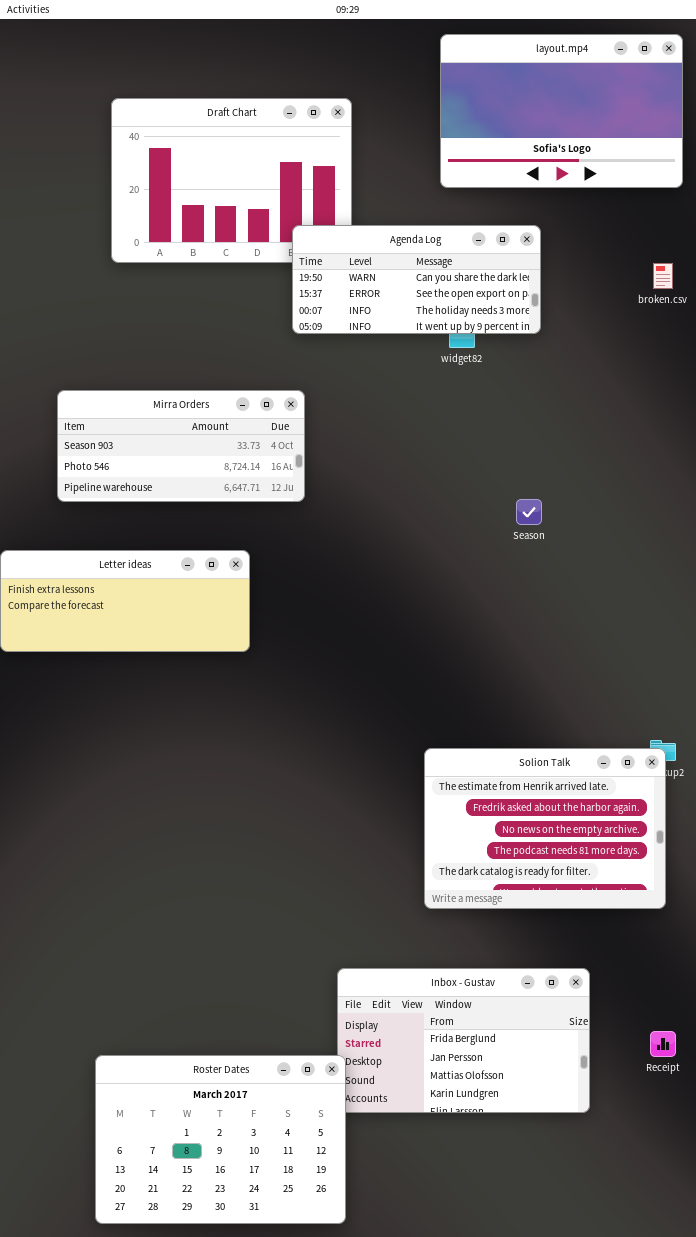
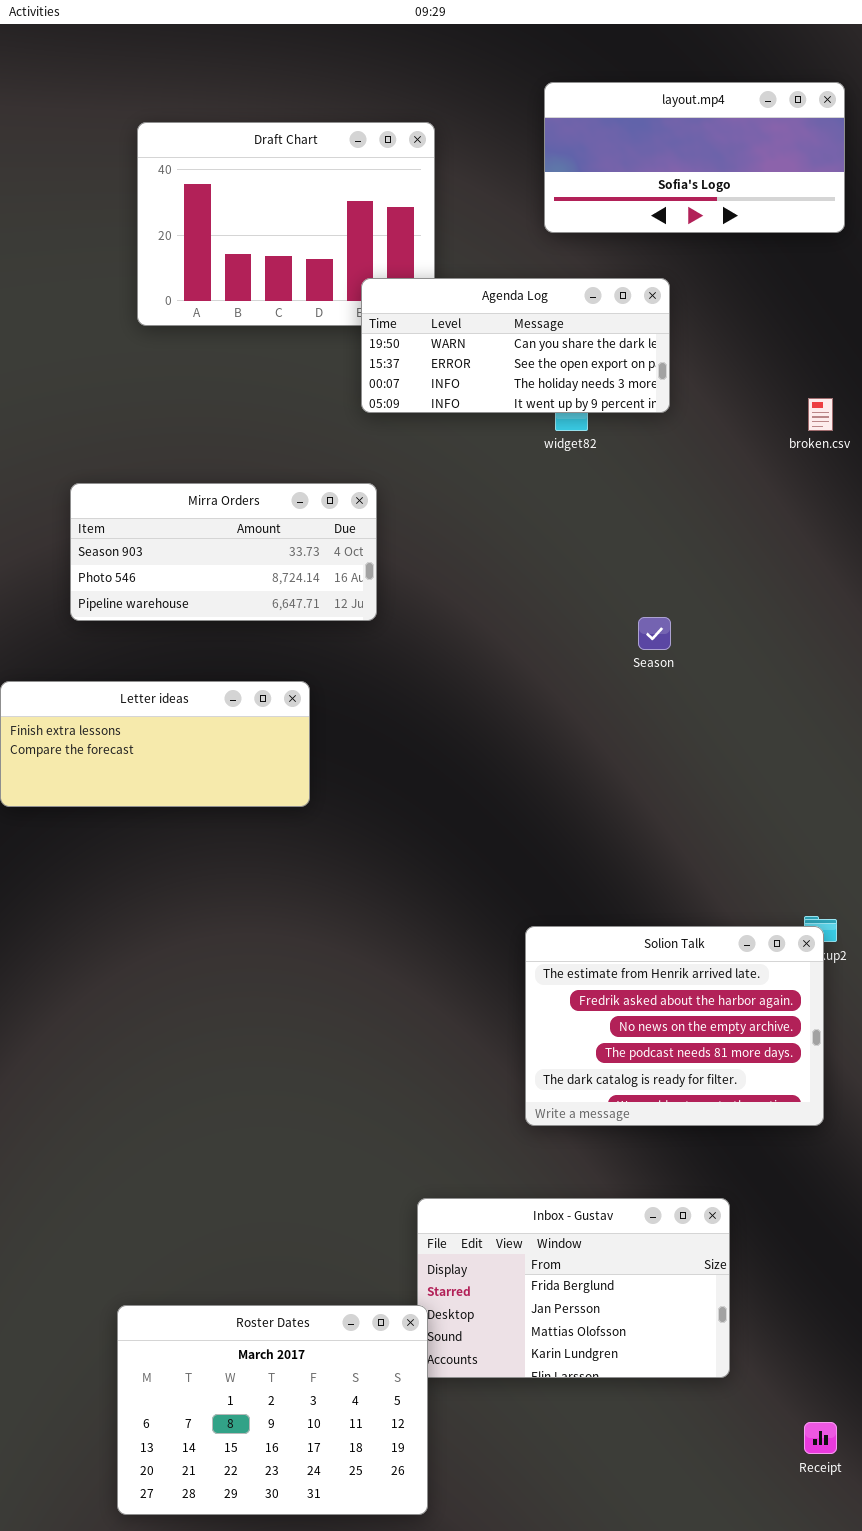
layout.mp4: [440,34,683,188] -> [544,82,845,233], resized
broken.csv: [653,263,673,289] -> [808,398,833,431], moved
Receipt: [650,1031,676,1057] -> [804,1422,837,1454], moved

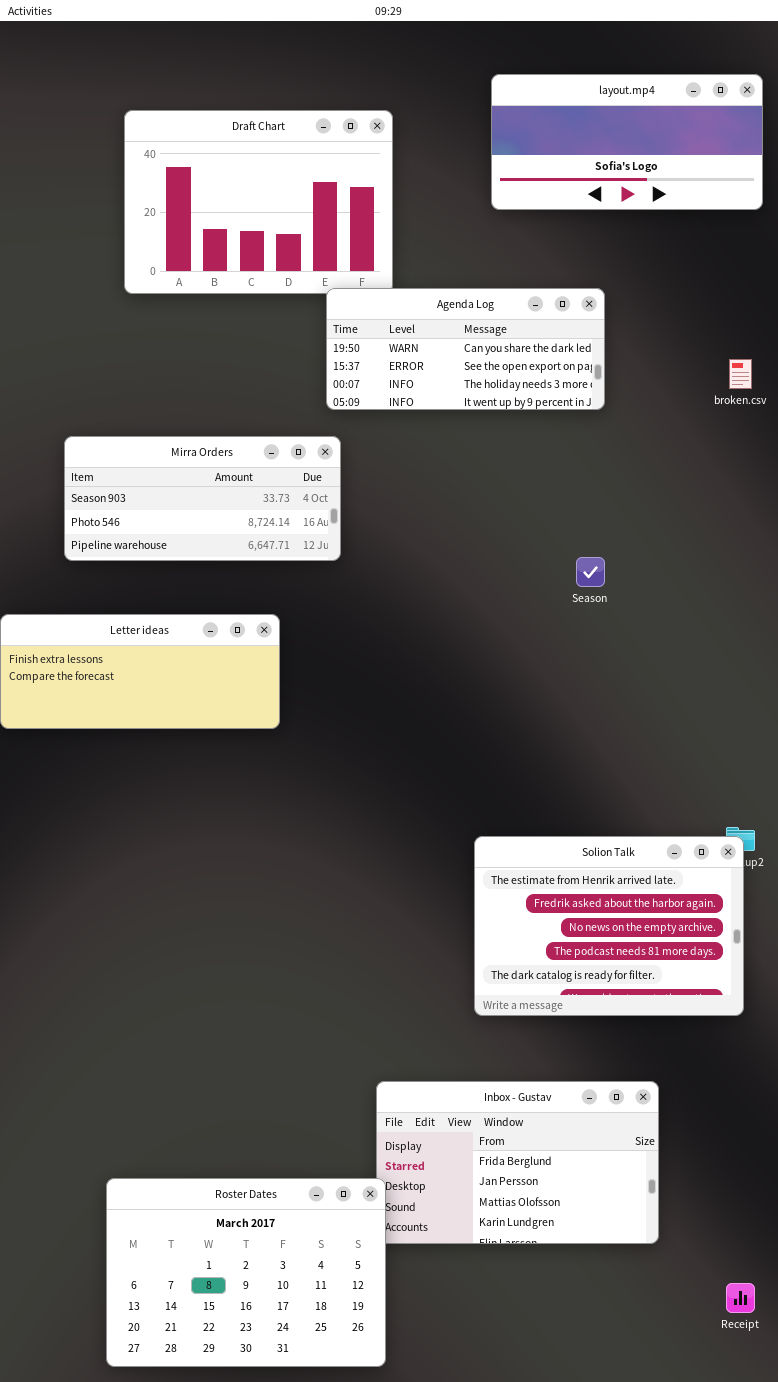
Agenda Log: [361,278,670,413] -> [326,288,605,410], moved

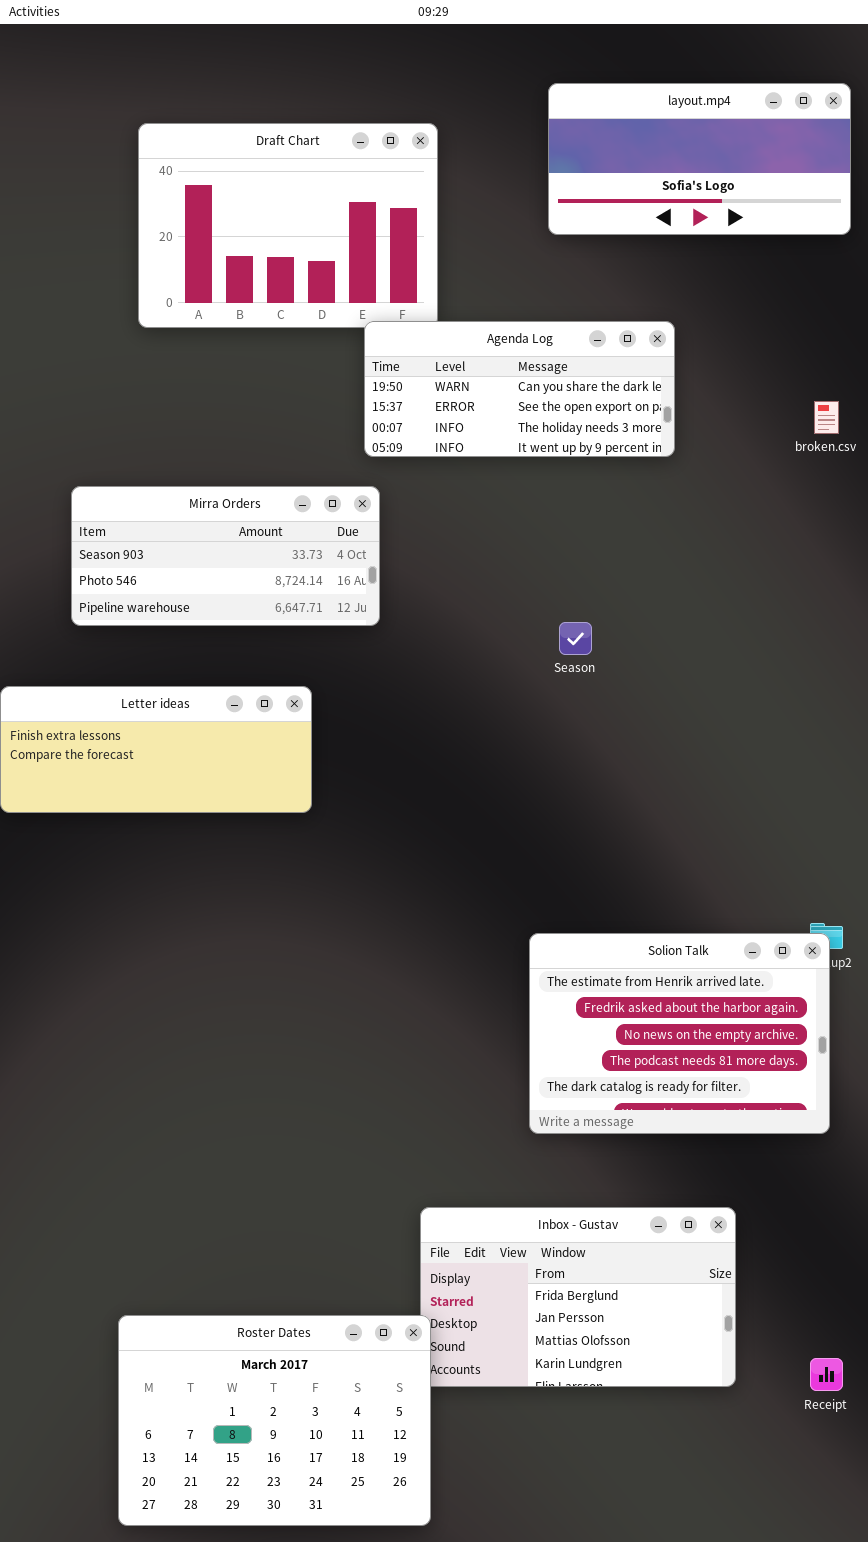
Season: [576,557,605,587] -> [559,622,592,655], moved
Receipt: [726,1283,755,1313] -> [810,1358,843,1391], moved

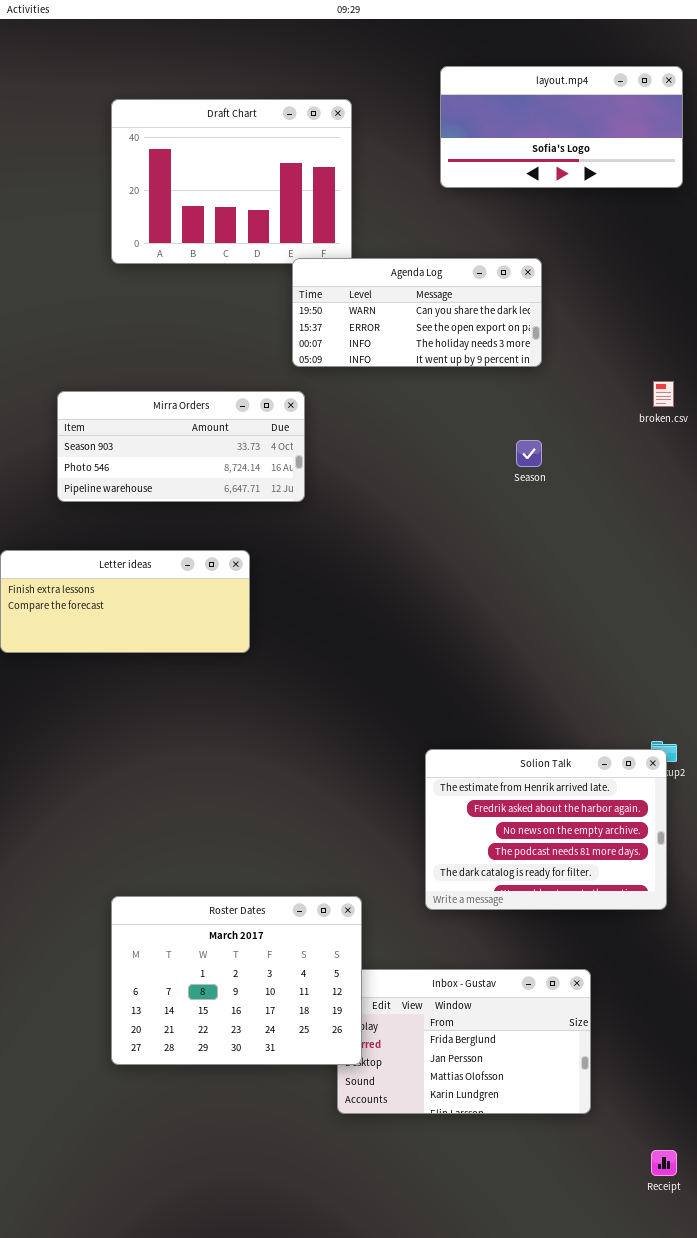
broken.csv: [814,401,839,434] -> [653,381,674,407], moved
Season: [559,622,592,655] -> [516,440,542,467], moved
Roster Dates: [118,1315,431,1526] -> [111,896,362,1065], moved
Receipt: [810,1358,843,1391] -> [651,1150,677,1176], moved

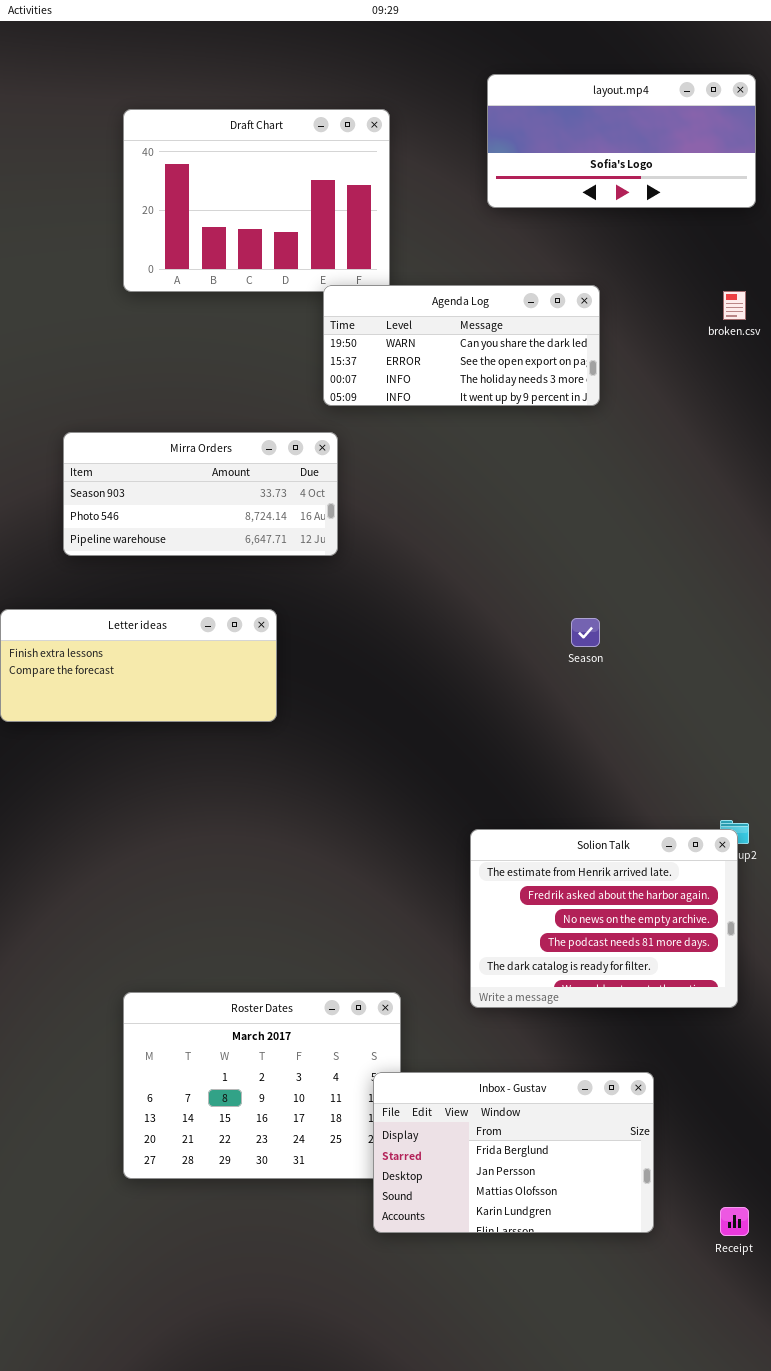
broken.csv: [653,381,674,407] -> [723,291,746,320], moved
Season: [516,440,542,467] -> [571,618,600,647], moved
Inbox - Gustav: [337,969,591,1114] -> [373,1072,654,1233], raised
Receipt: [651,1150,677,1176] -> [720,1207,749,1236], moved

